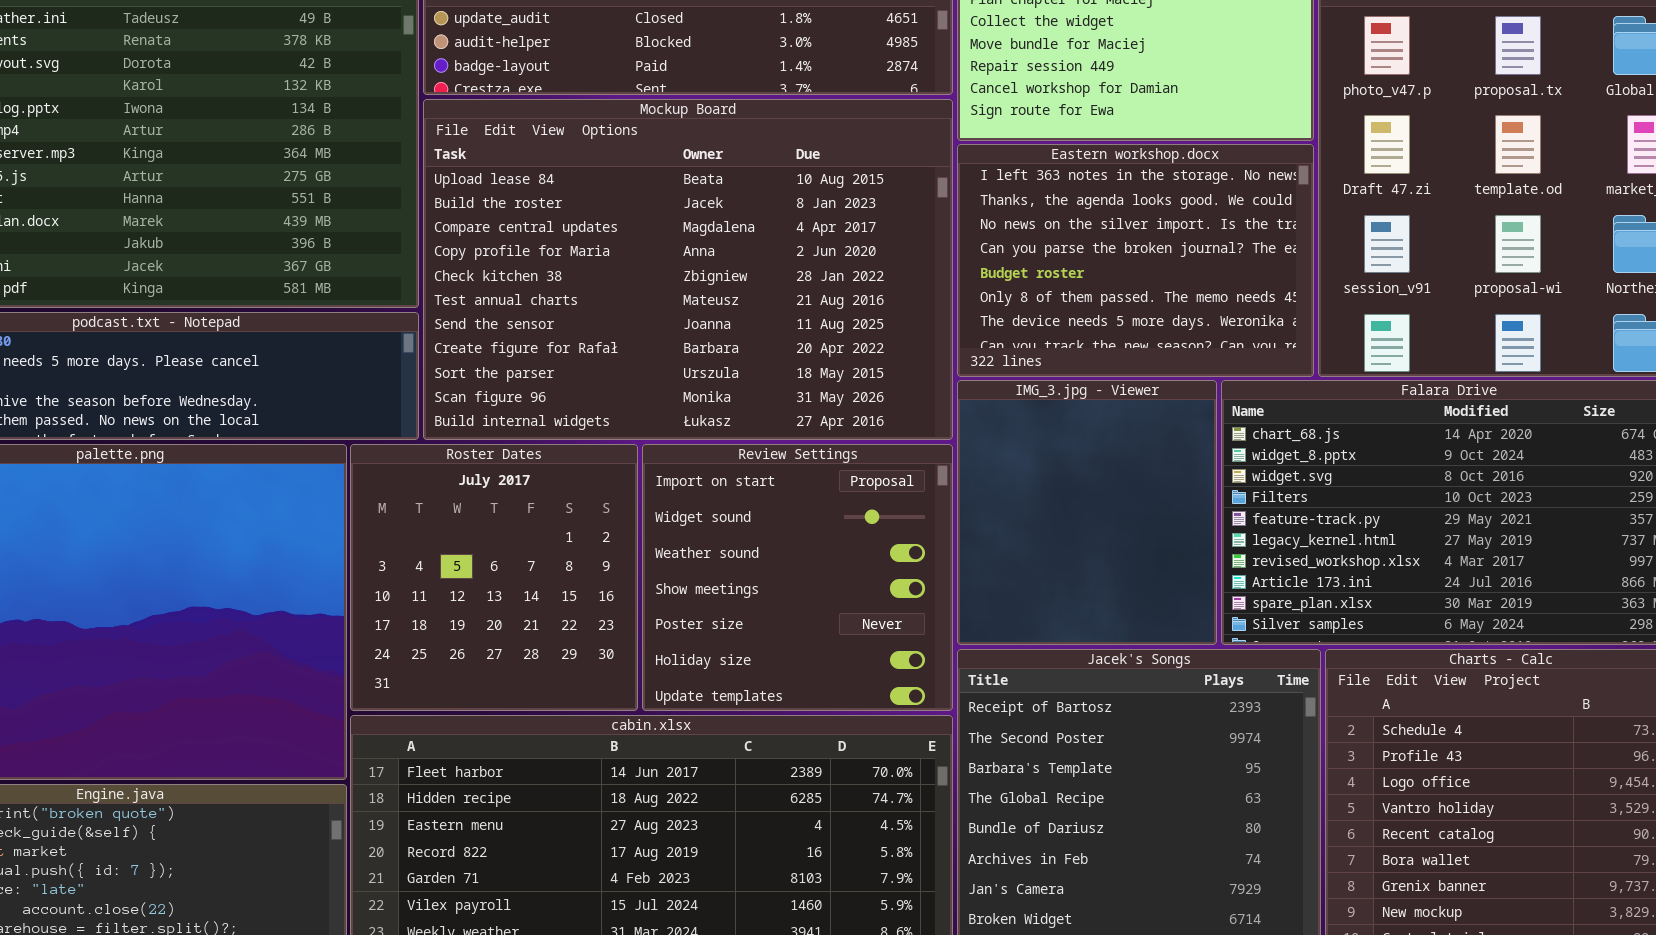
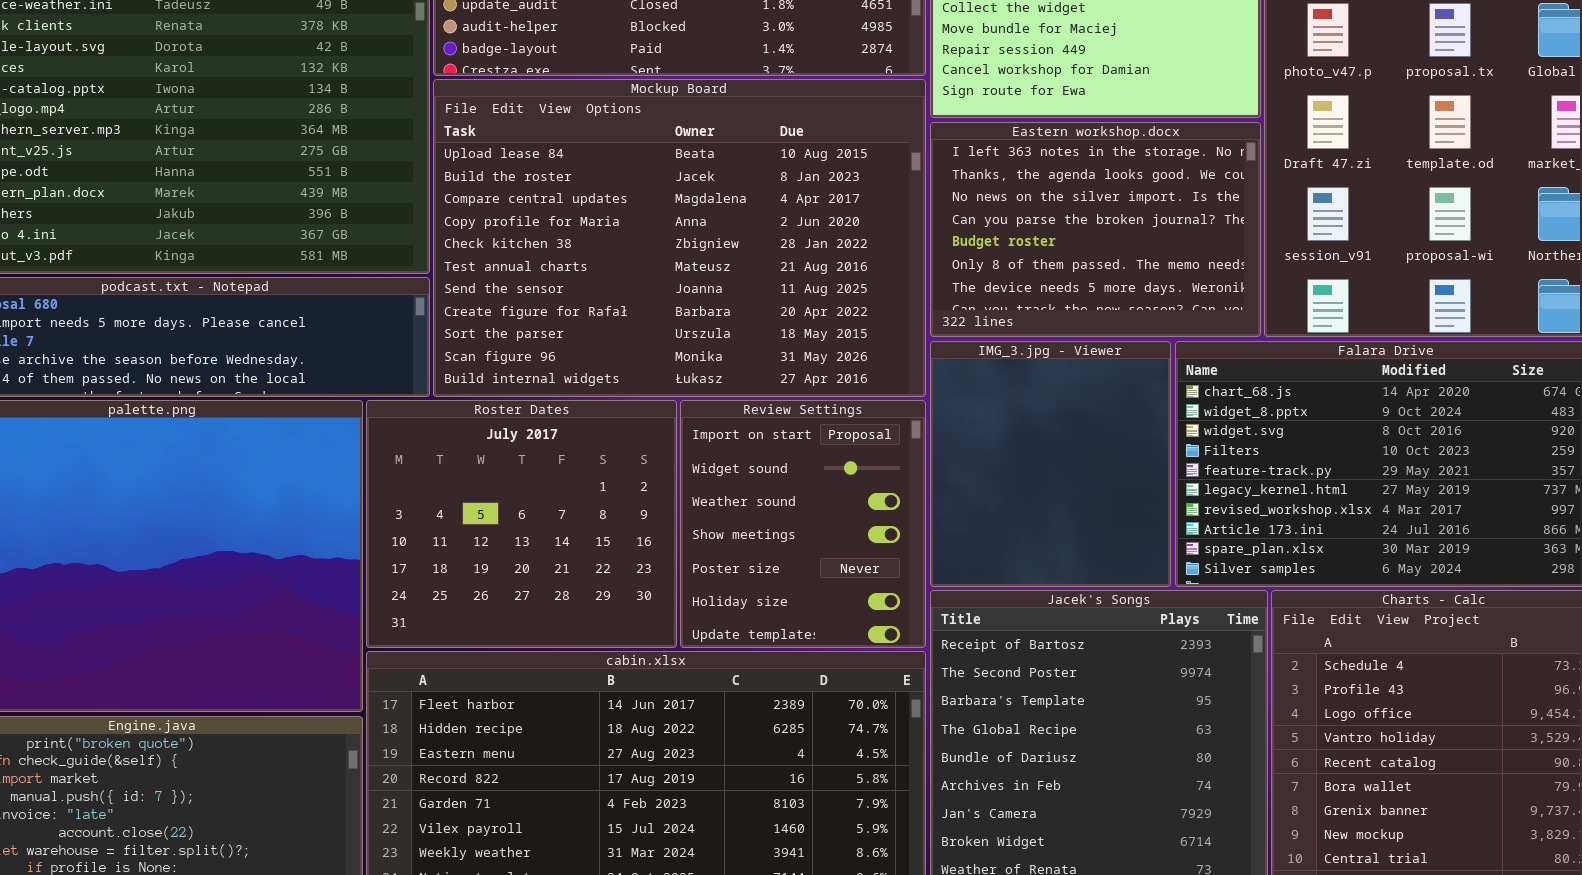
Roster Dates: [350,444,638,711] -> [366,400,677,648], resized
Review Settings: [642,444,953,711] -> [680,400,926,648], resized

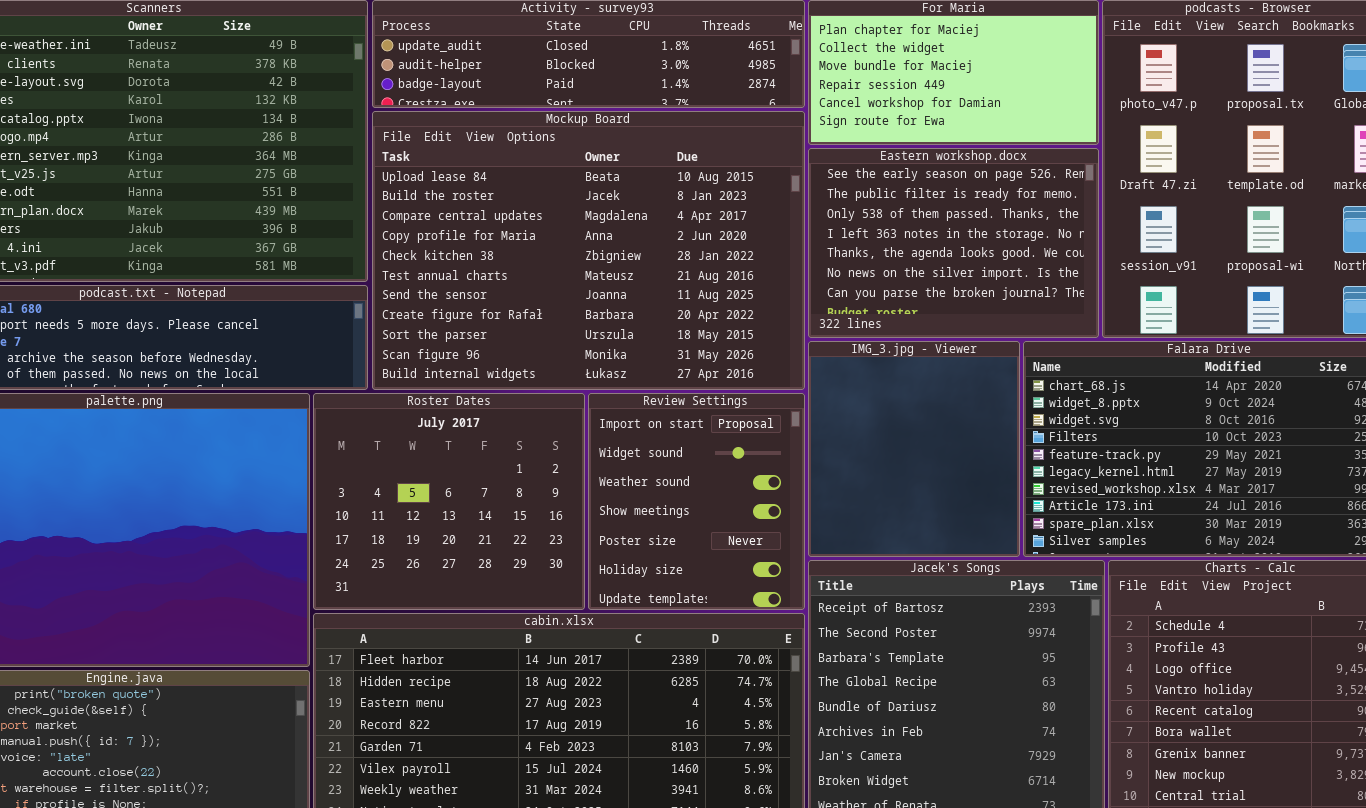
Eastern workshop.docx: [930,122,1261,337] -> [808,148,1099,338], scrolled up 3 rows

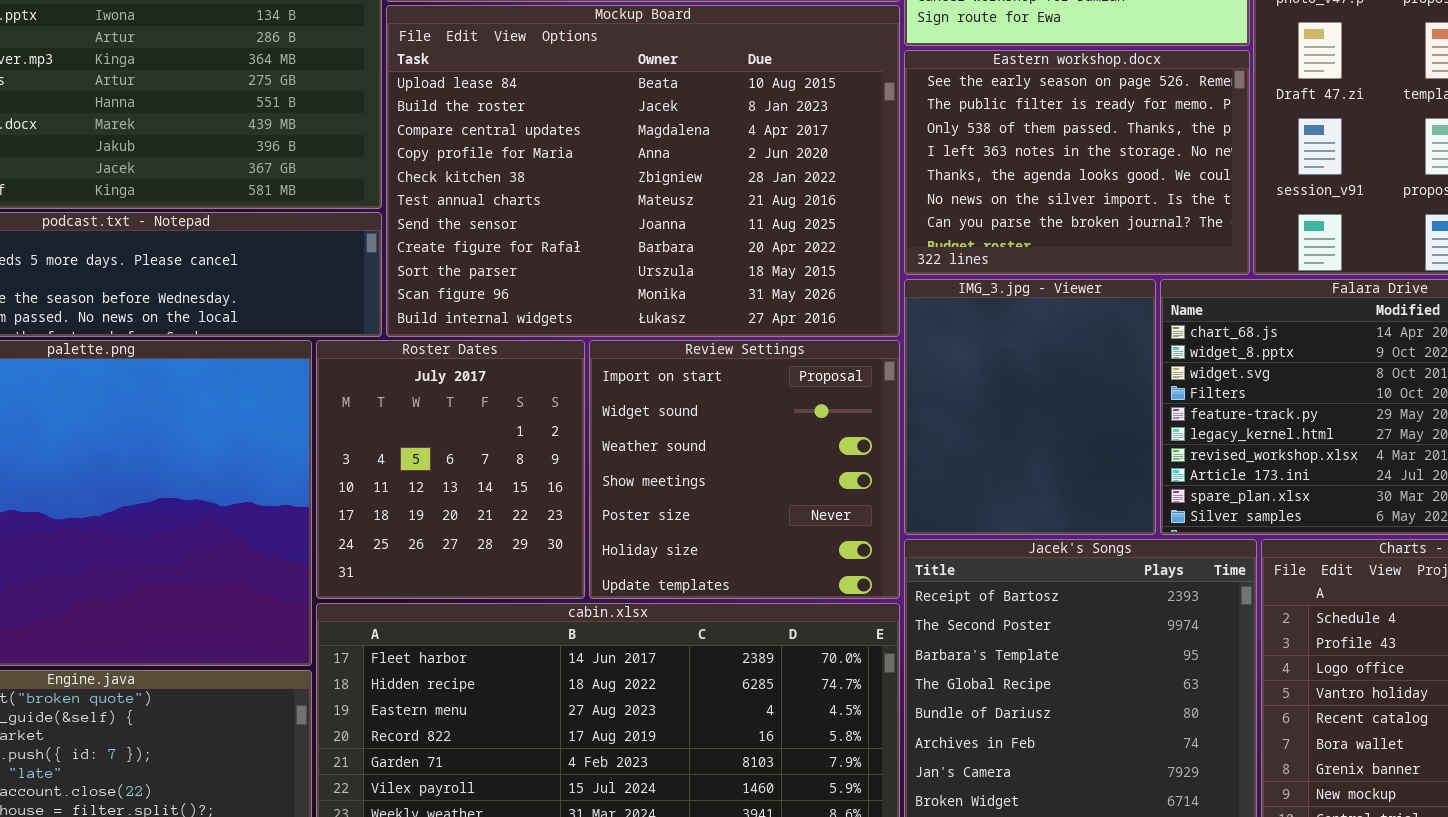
Roster Dates: [313,393,585,610] -> [316,340,585,599], resized
Review Settings: [588,393,805,610] -> [589,340,900,599], resized

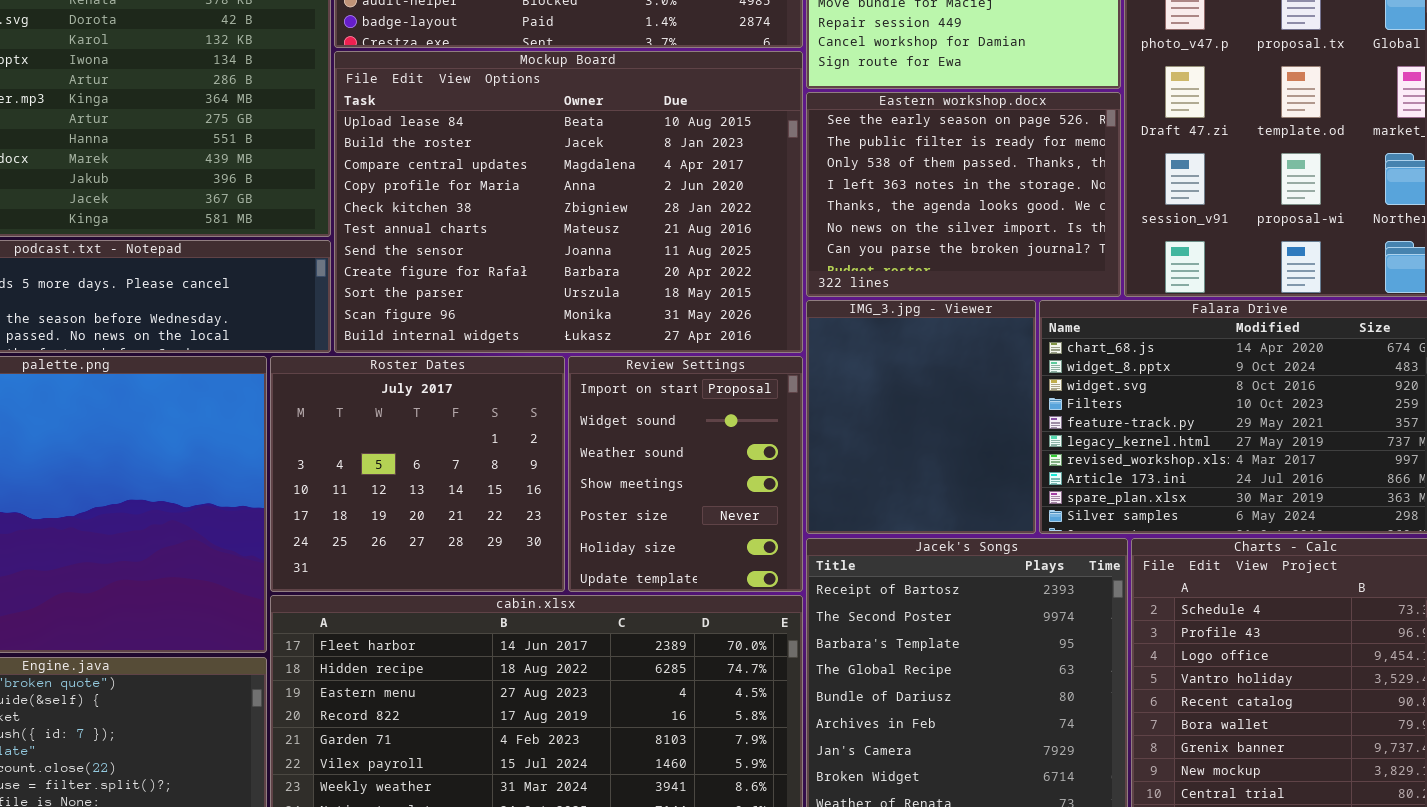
Roster Dates: [316,340,585,599] -> [270,356,565,592], resized
Review Settings: [589,340,900,599] -> [568,356,803,592], resized

